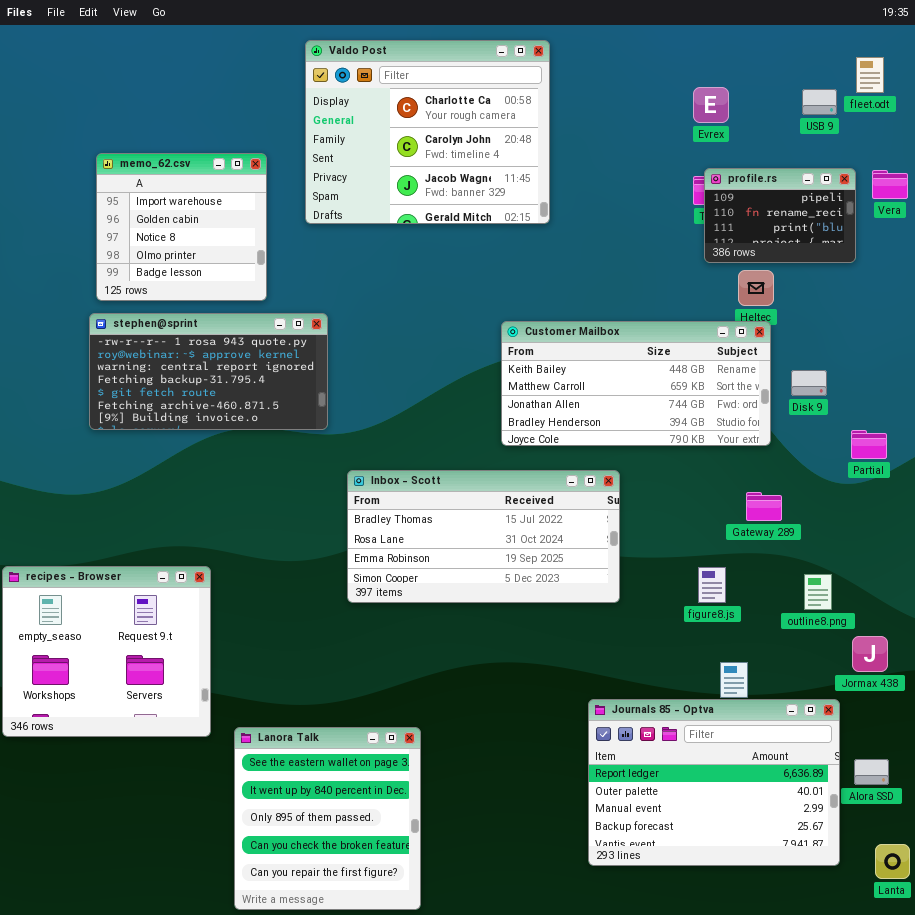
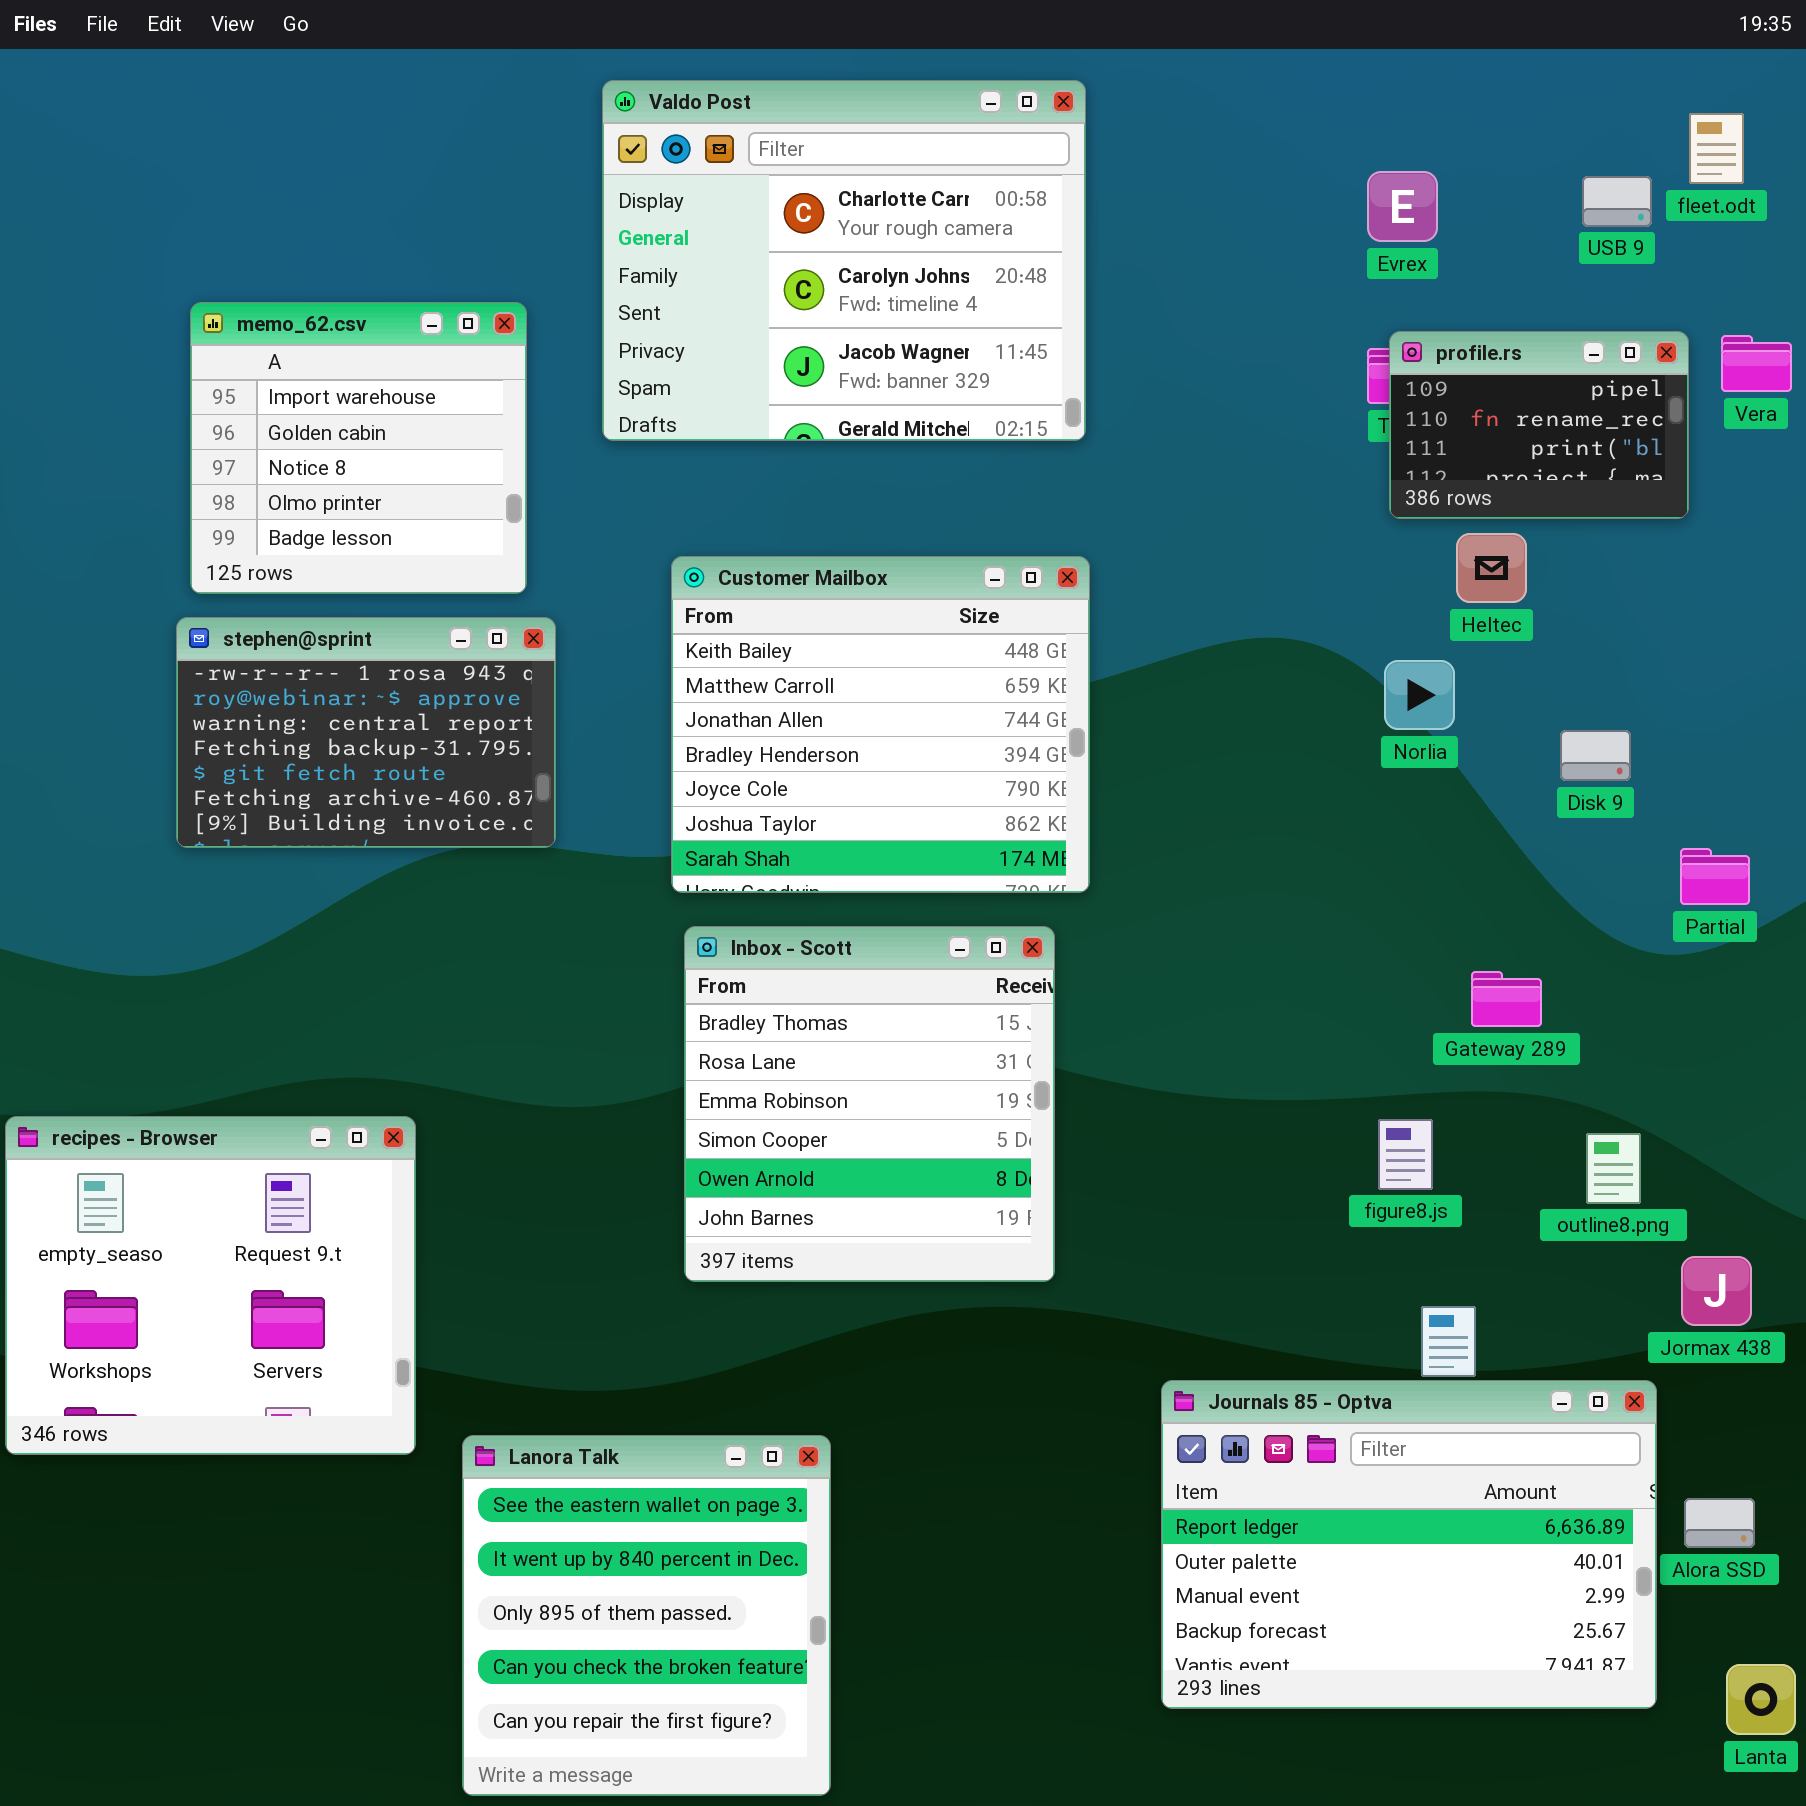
stephen@sprint: [89,313,328,430] -> [176,617,556,848], resized
Customer Mailbox: [501,321,771,446] -> [671,556,1090,893], moved, resized
Inbox - Scott: [347,470,620,603] -> [684,926,1055,1282], resized

